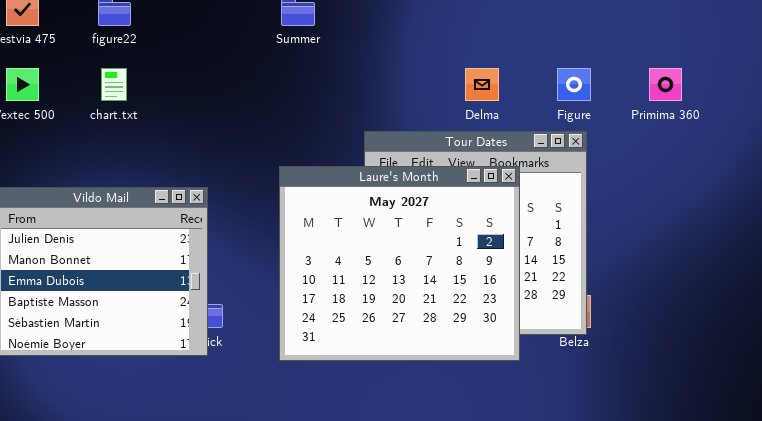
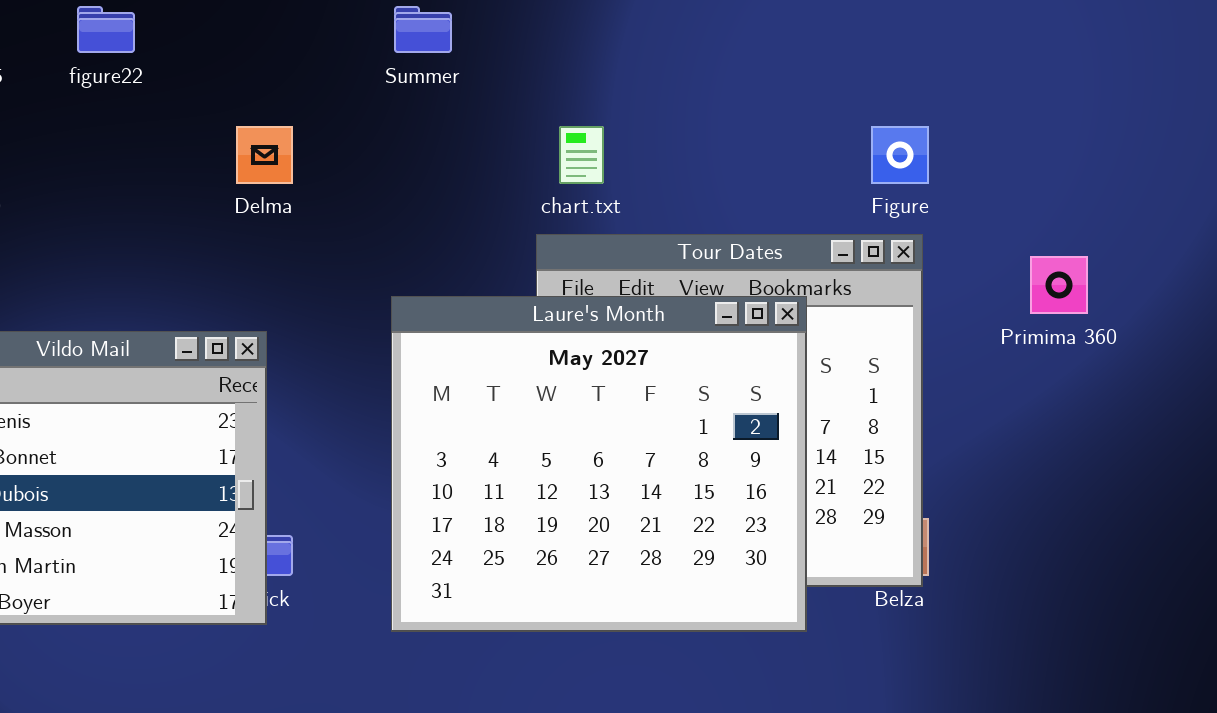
chart.txt: [101,68,127,101] -> [559,126,604,184], moved
Delma: [465,68,499,101] -> [236,126,293,184], moved
Primima 360: [649,68,682,101] -> [1030,256,1088,314], moved

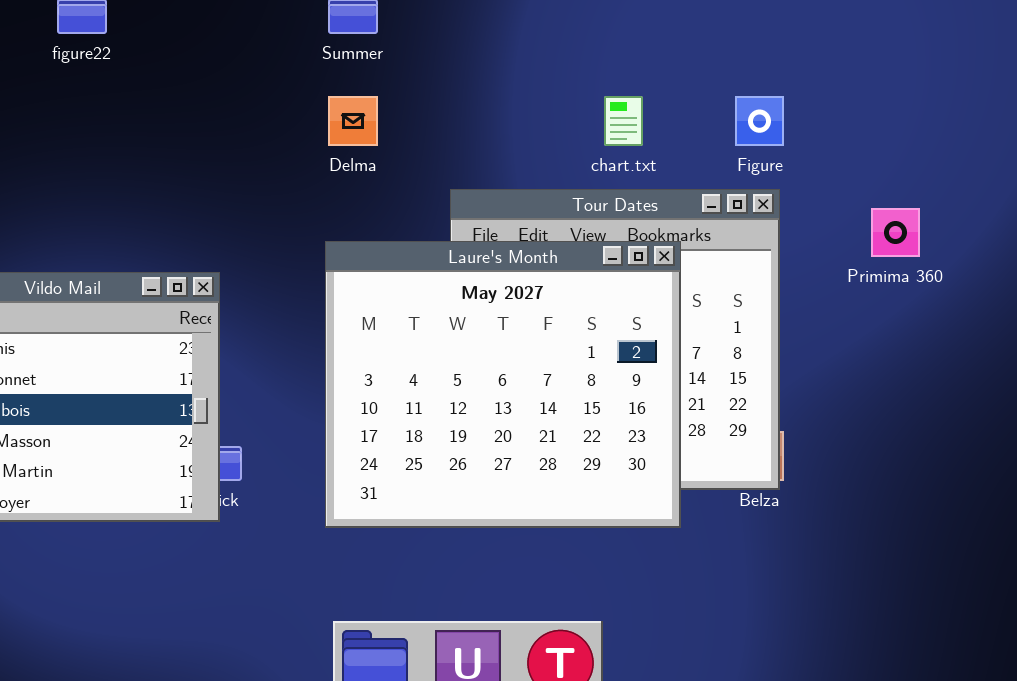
Delma: [236,126,293,184] -> [328,96,378,146], moved
chart.txt: [559,126,604,184] -> [604,96,643,146], moved

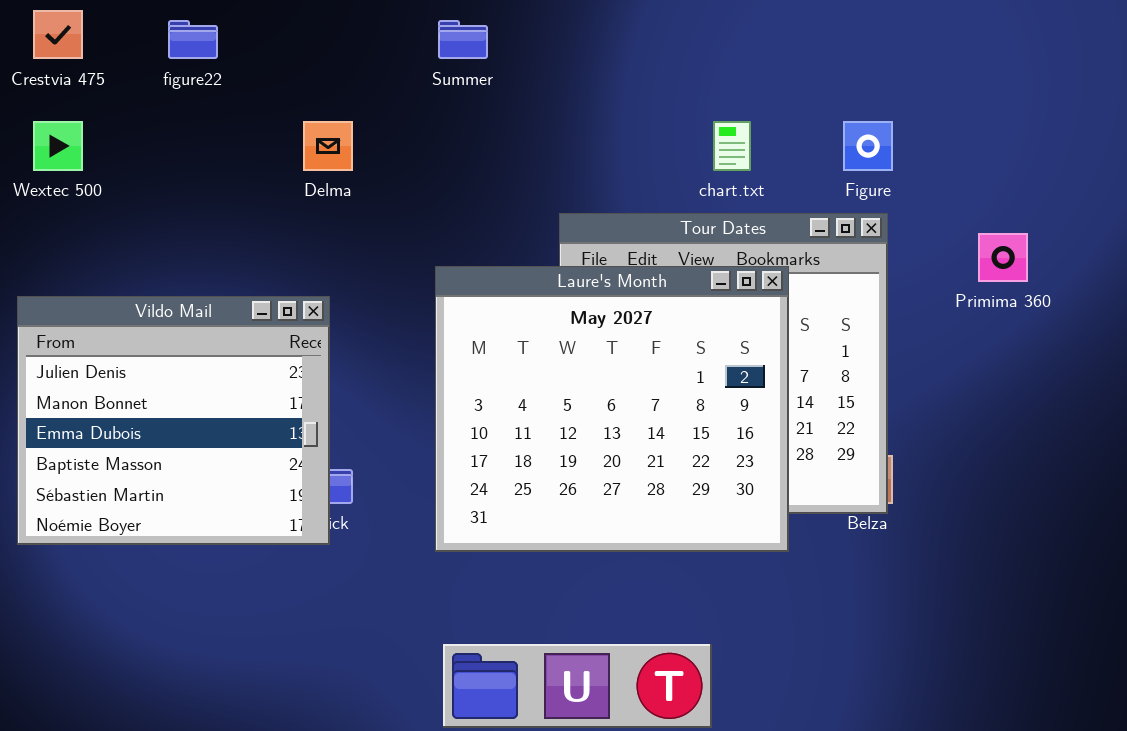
Delma: [328,96,378,146] -> [303,121,353,171], moved

